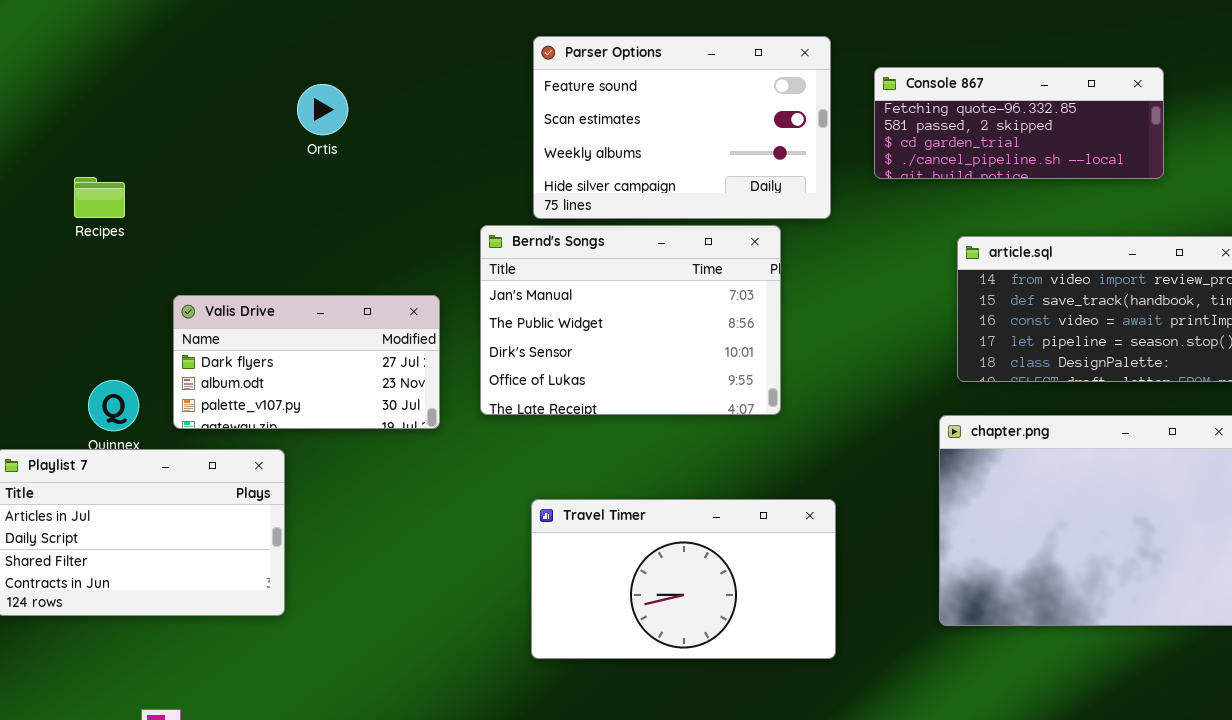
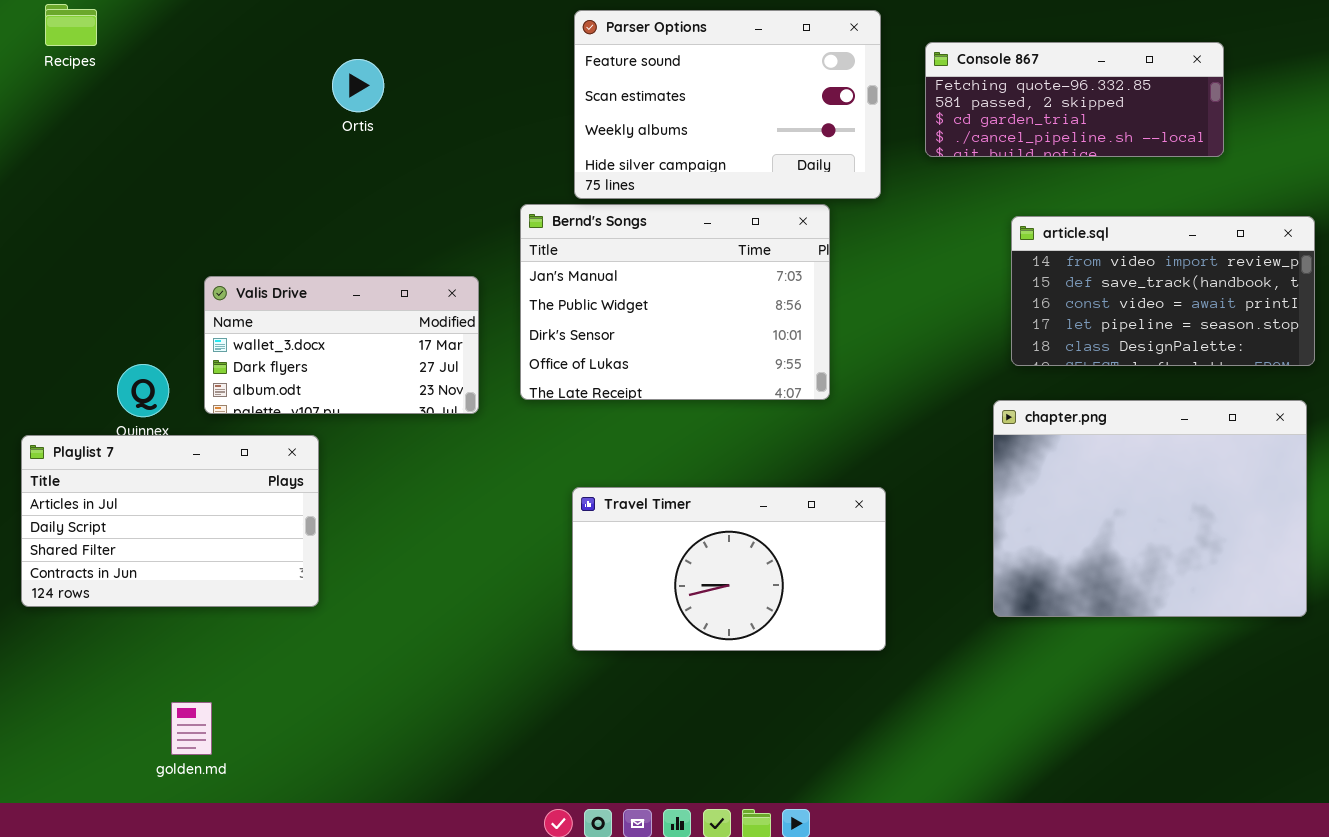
Recipes: [74,177,125,218] -> [45,4,97,46], moved
Valis Drive: [173,295,440,429] -> [204,276,479,414], scrolled up 1 row

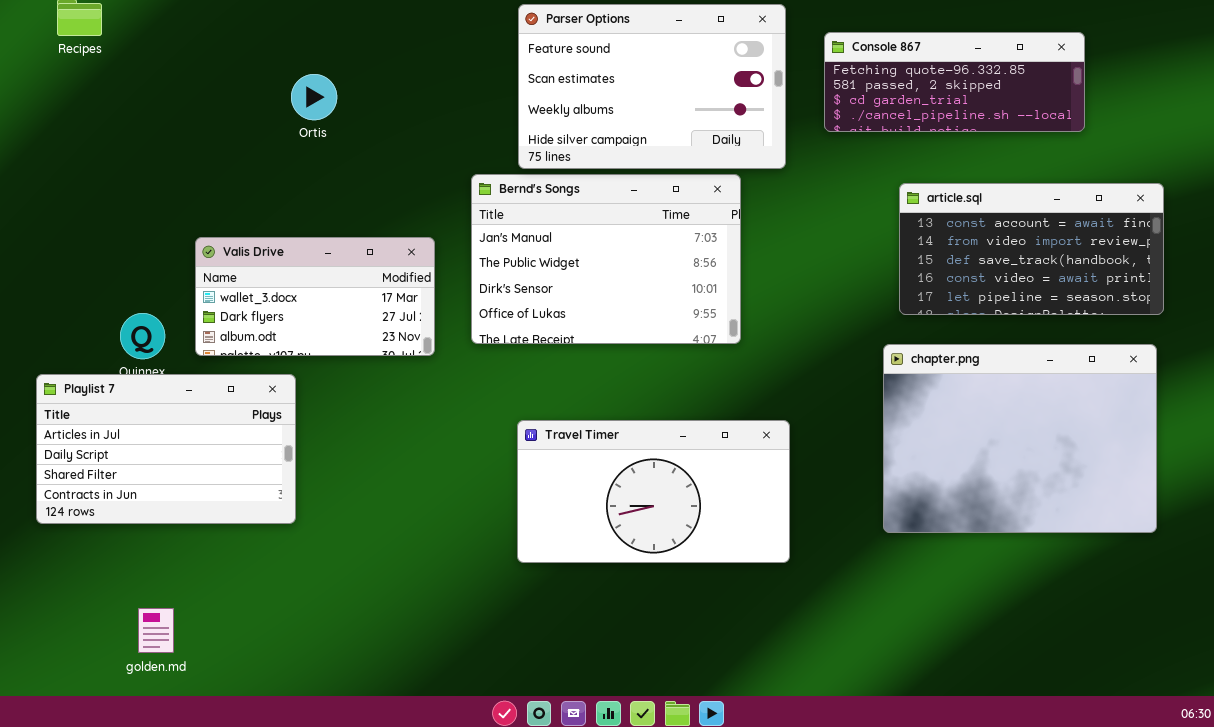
Ortis: [332,59,384,112] -> [291,74,337,120], moved
article.sql: [1011,216,1315,366] -> [899,183,1164,315], scrolled up 1 row
golden.md: [171,702,212,755] -> [138,608,174,653], moved

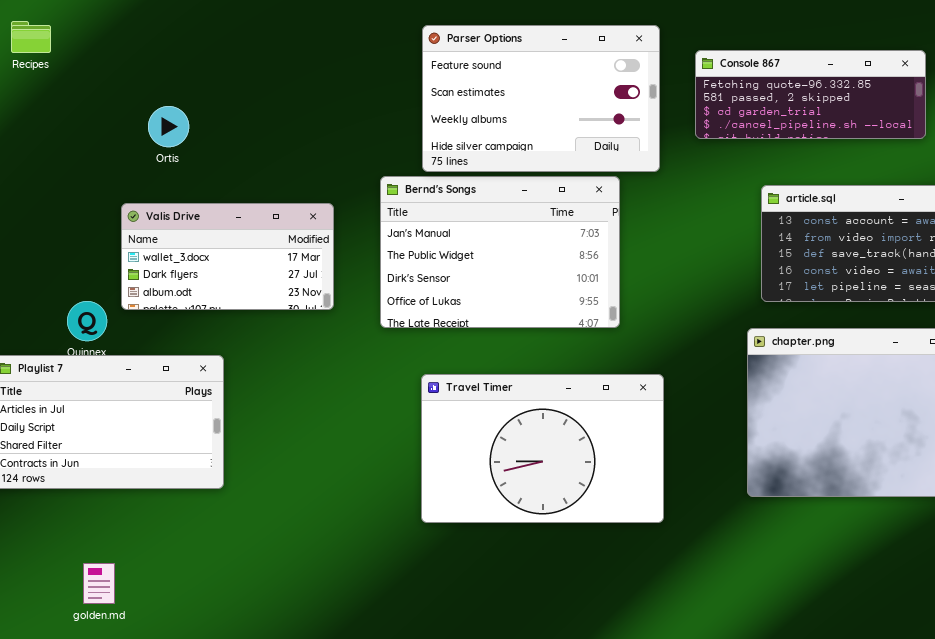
Ortis: [291,74,337,120] -> [148,106,189,147], moved
Valis Drive: [195,237,435,356] -> [121,203,334,310], moved
Travel Timer: [517,420,790,563] -> [421,374,664,523], resized

